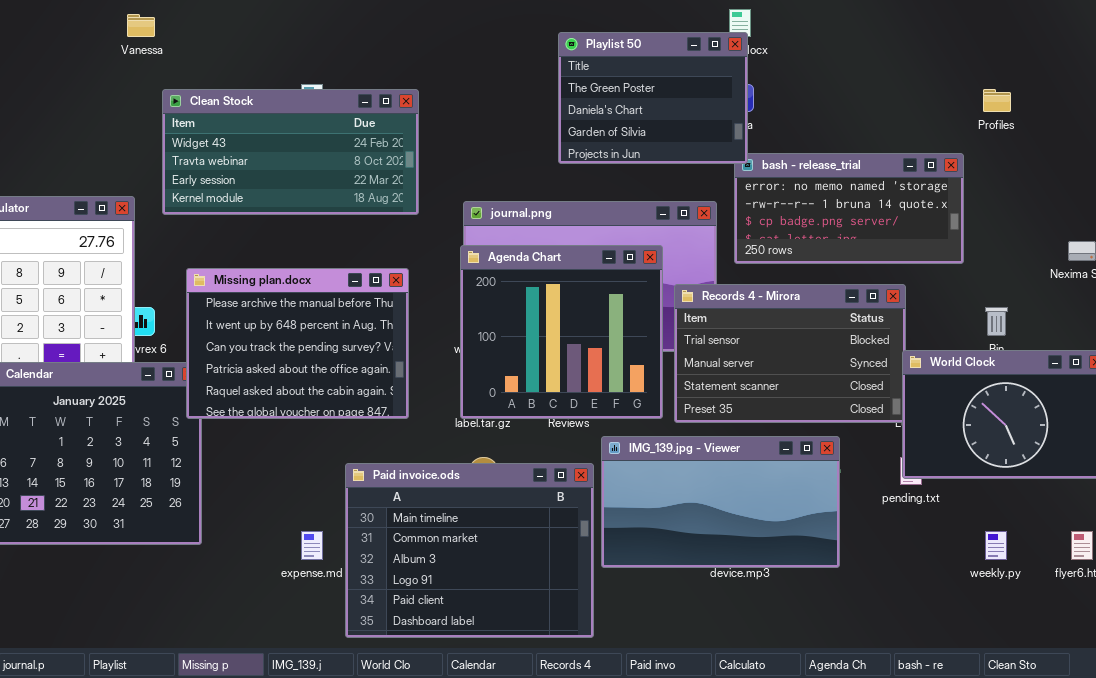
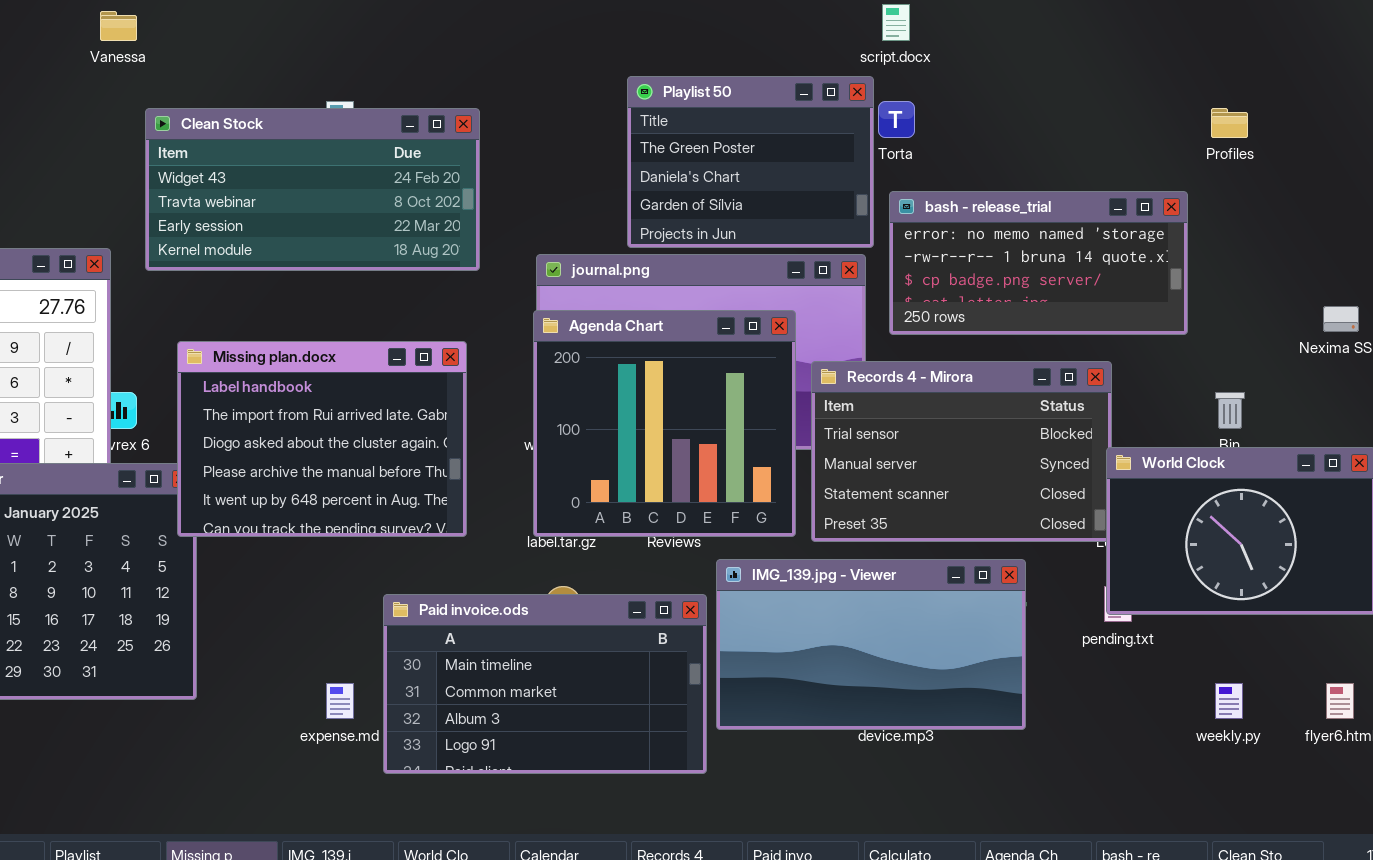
Playlist 50: [558,32,748,164] -> [627,76,874,248], moved
Missing plan.docx: [186,268,409,419] -> [177,341,467,537], scrolled up 3 rows
Paid invoice.ods: [345,463,594,638] -> [383,594,707,774], resized

